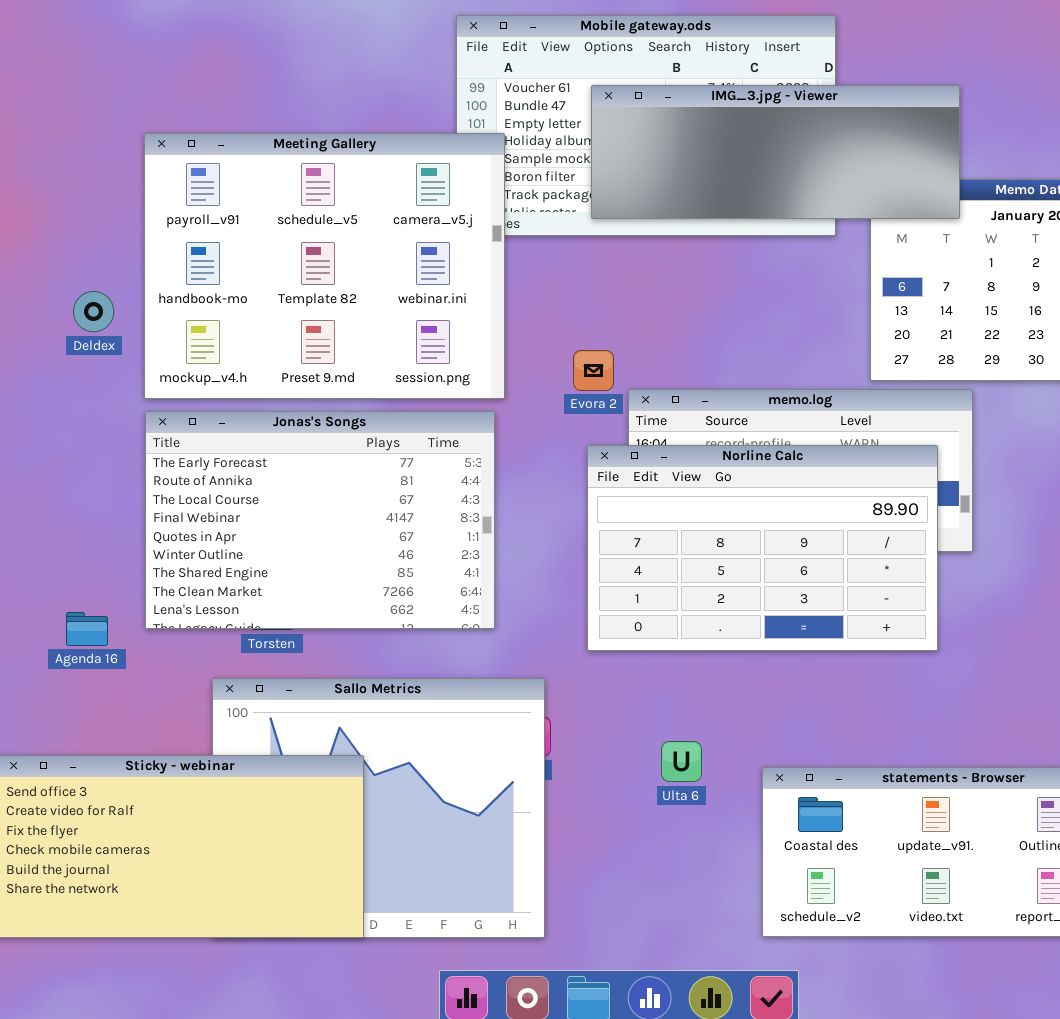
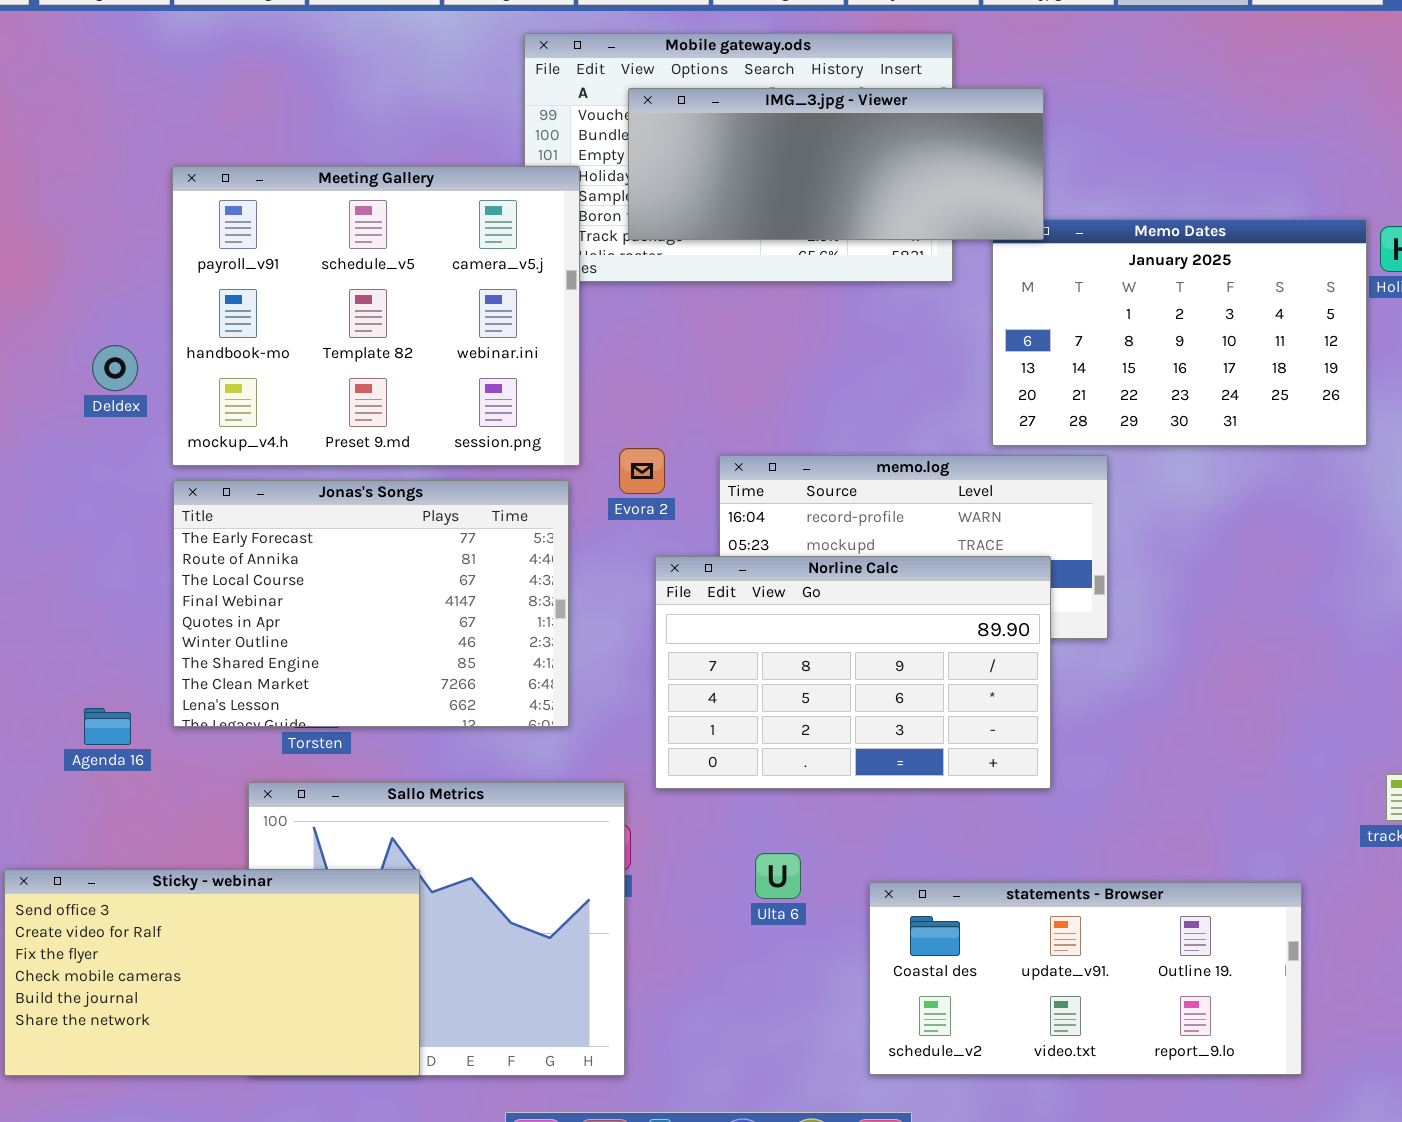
IMG_3.jpg - Viewer: [591,85,960,219] -> [628,88,1044,240], moved
Evora 2: [573,350,614,391] -> [619,448,665,494], moved
Norline Calc: [587,445,938,651] -> [655,556,1051,789], moved

